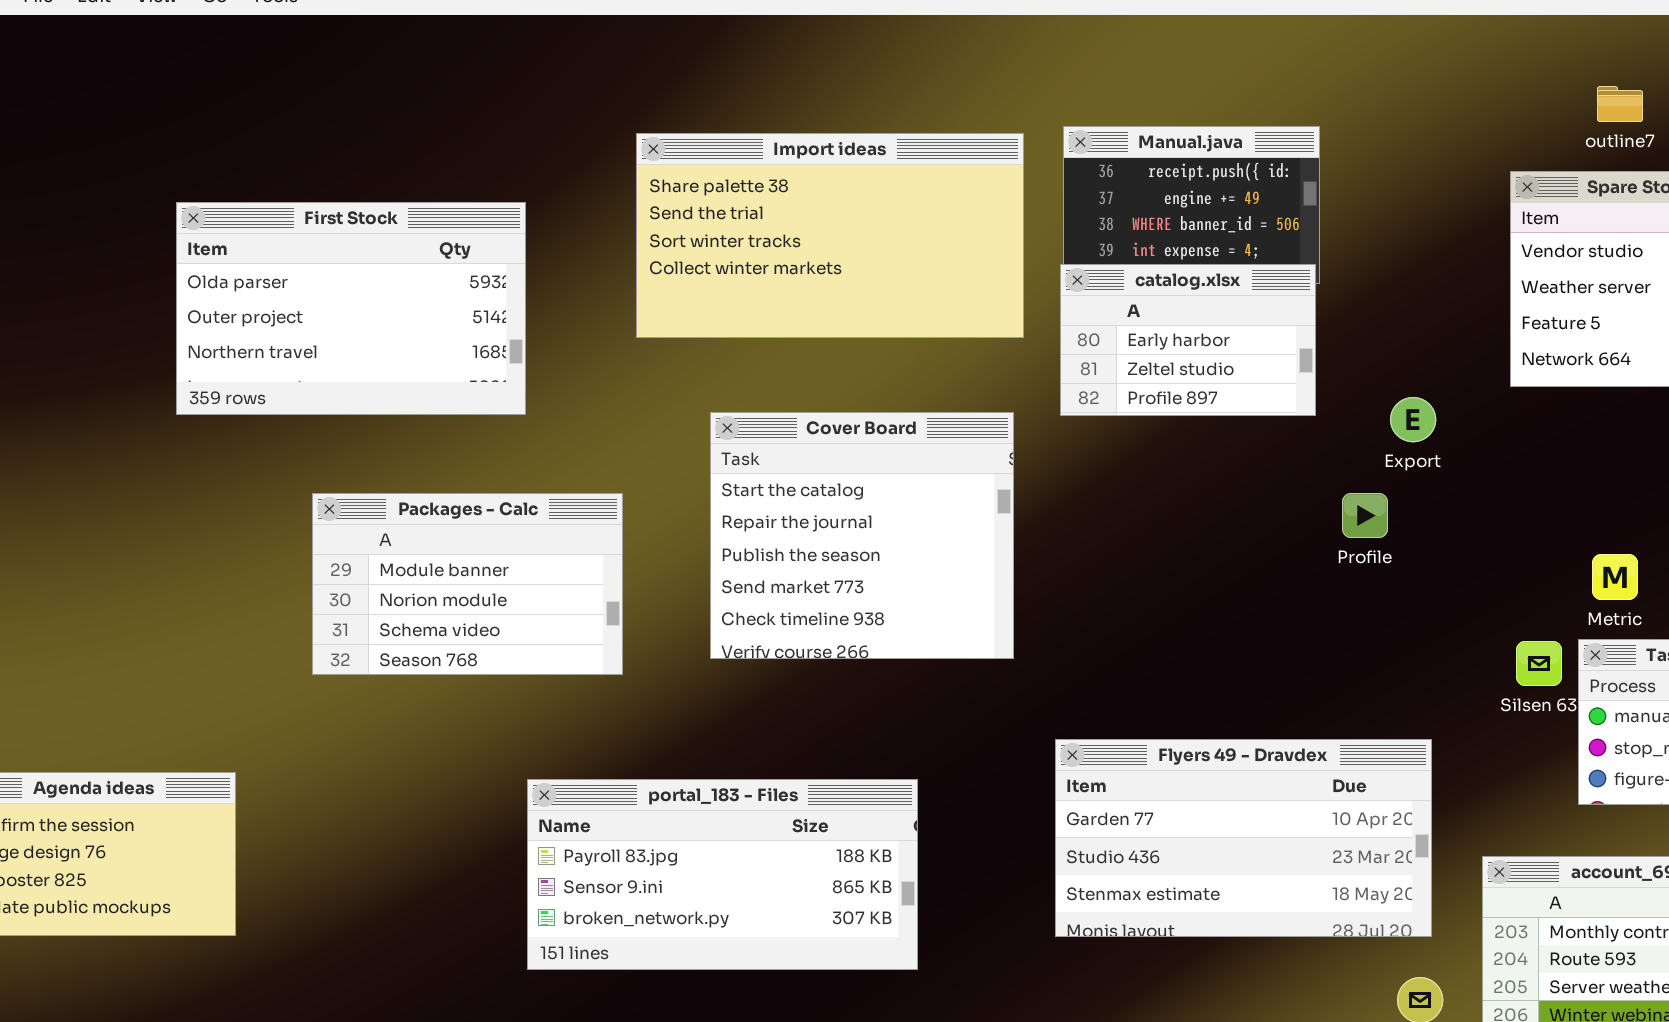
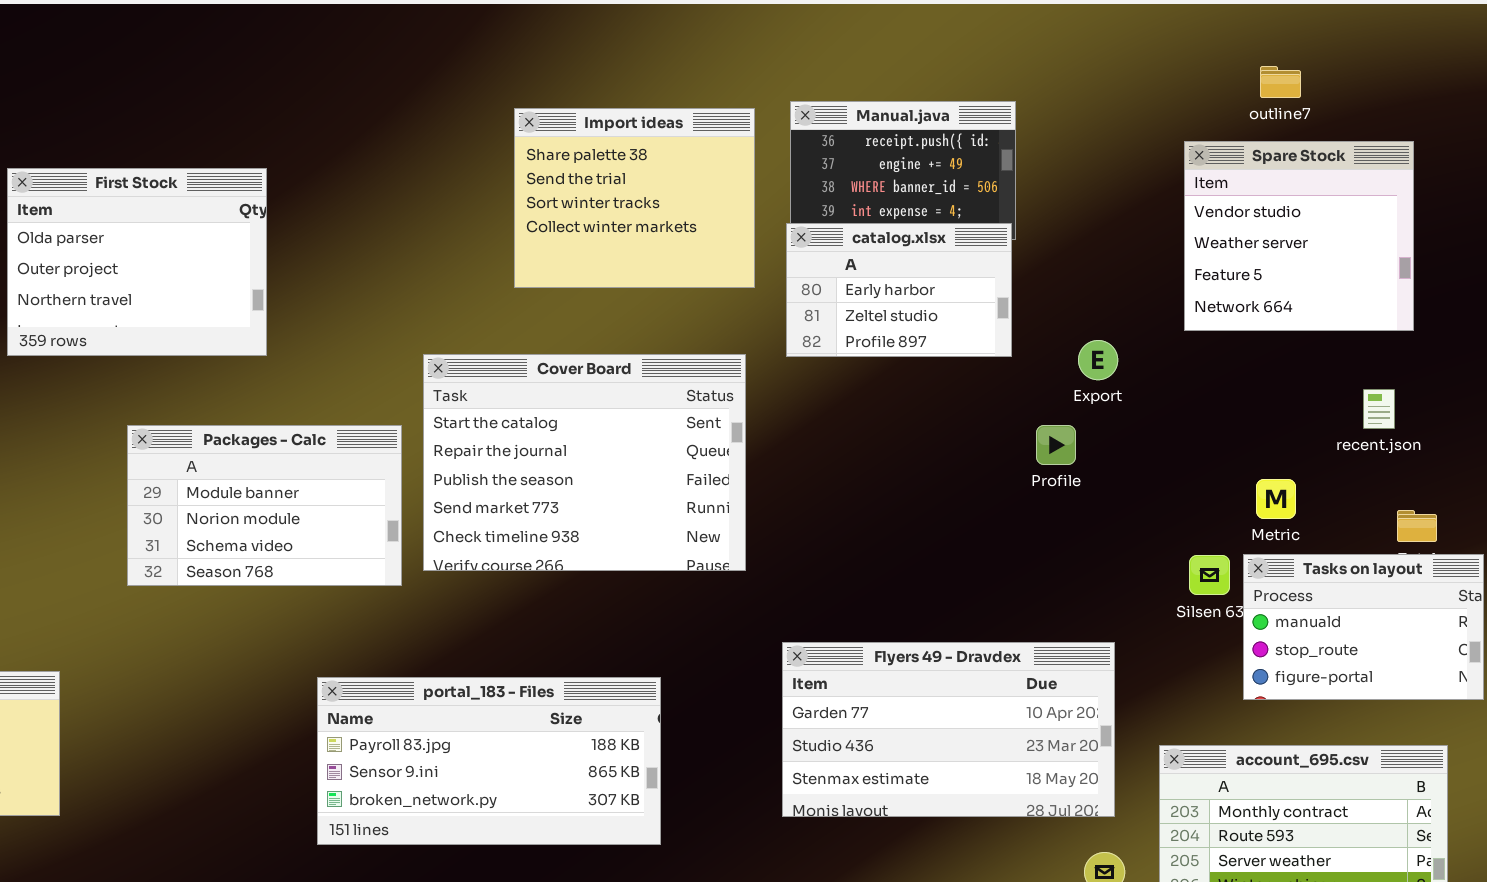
Import ideas: [636,133,1024,338] -> [514,108,755,288], resized
First Stock: [176,202,526,415] -> [7,168,267,356], resized
Cover Board: [710,412,1014,659] -> [423,354,746,571], resized

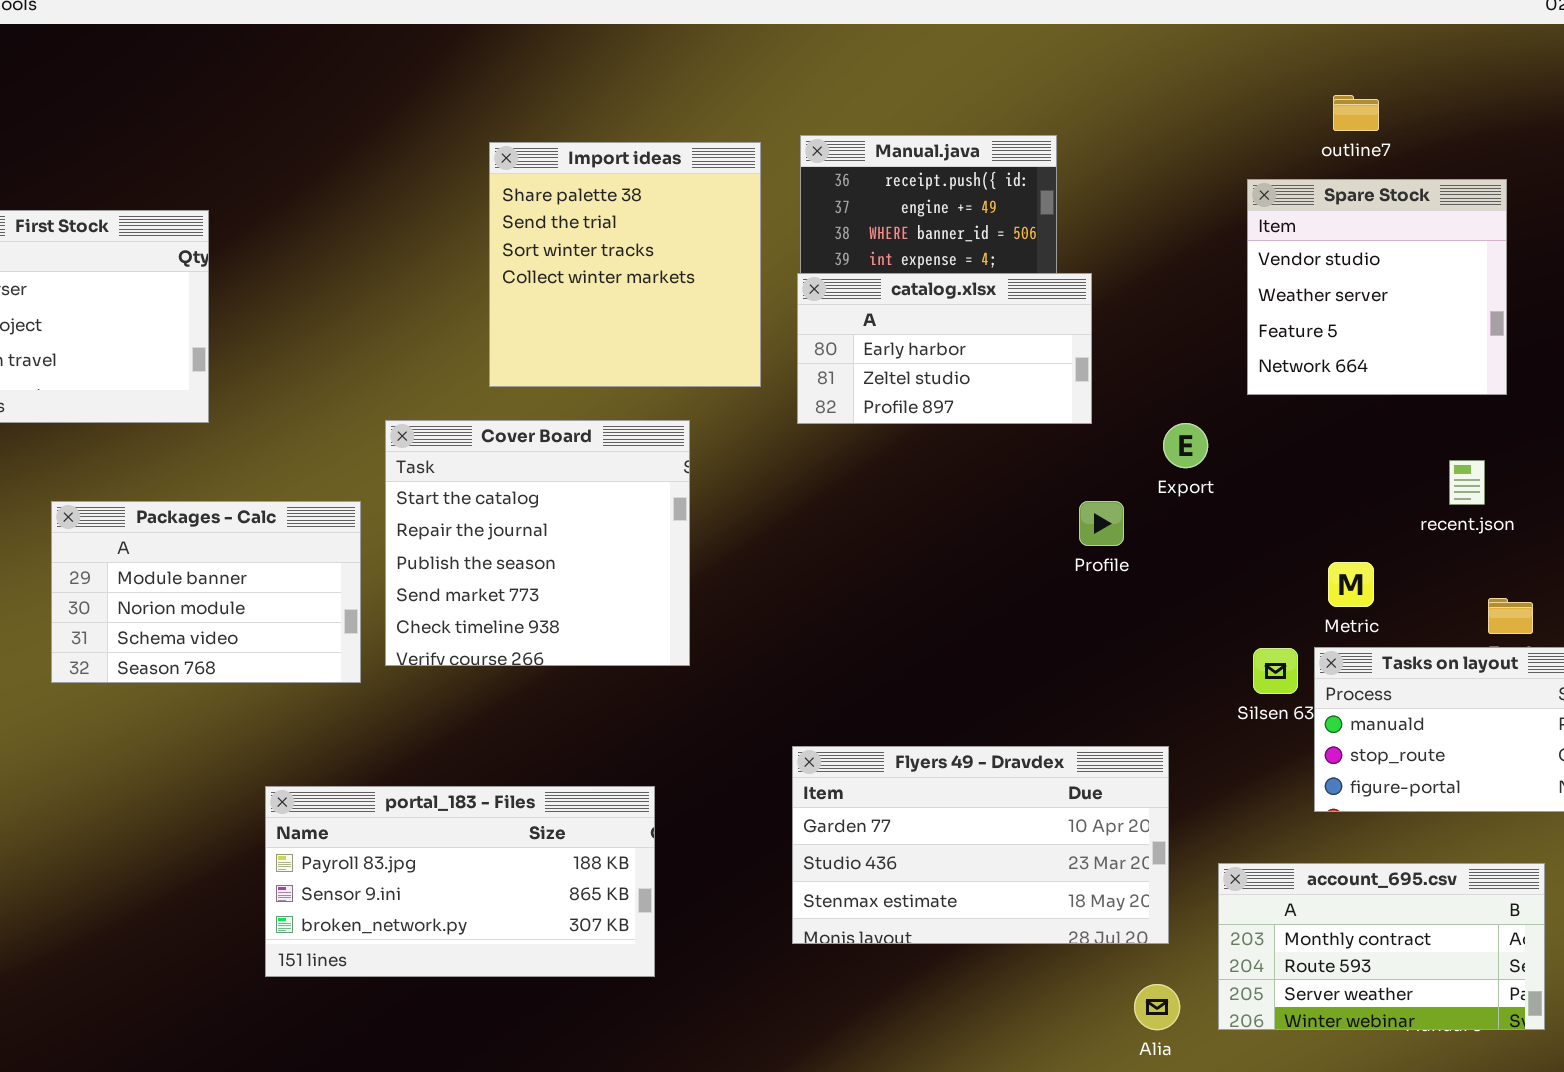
Import ideas: [514,108,755,288] -> [489,142,761,387], resized
catalog.xlsx: [786,223,1012,357] -> [797,273,1092,424], resized
Export: [1078,340,1118,380] -> [1163,423,1208,468], moved
Cover Board: [423,354,746,571] -> [385,420,690,666], resized

